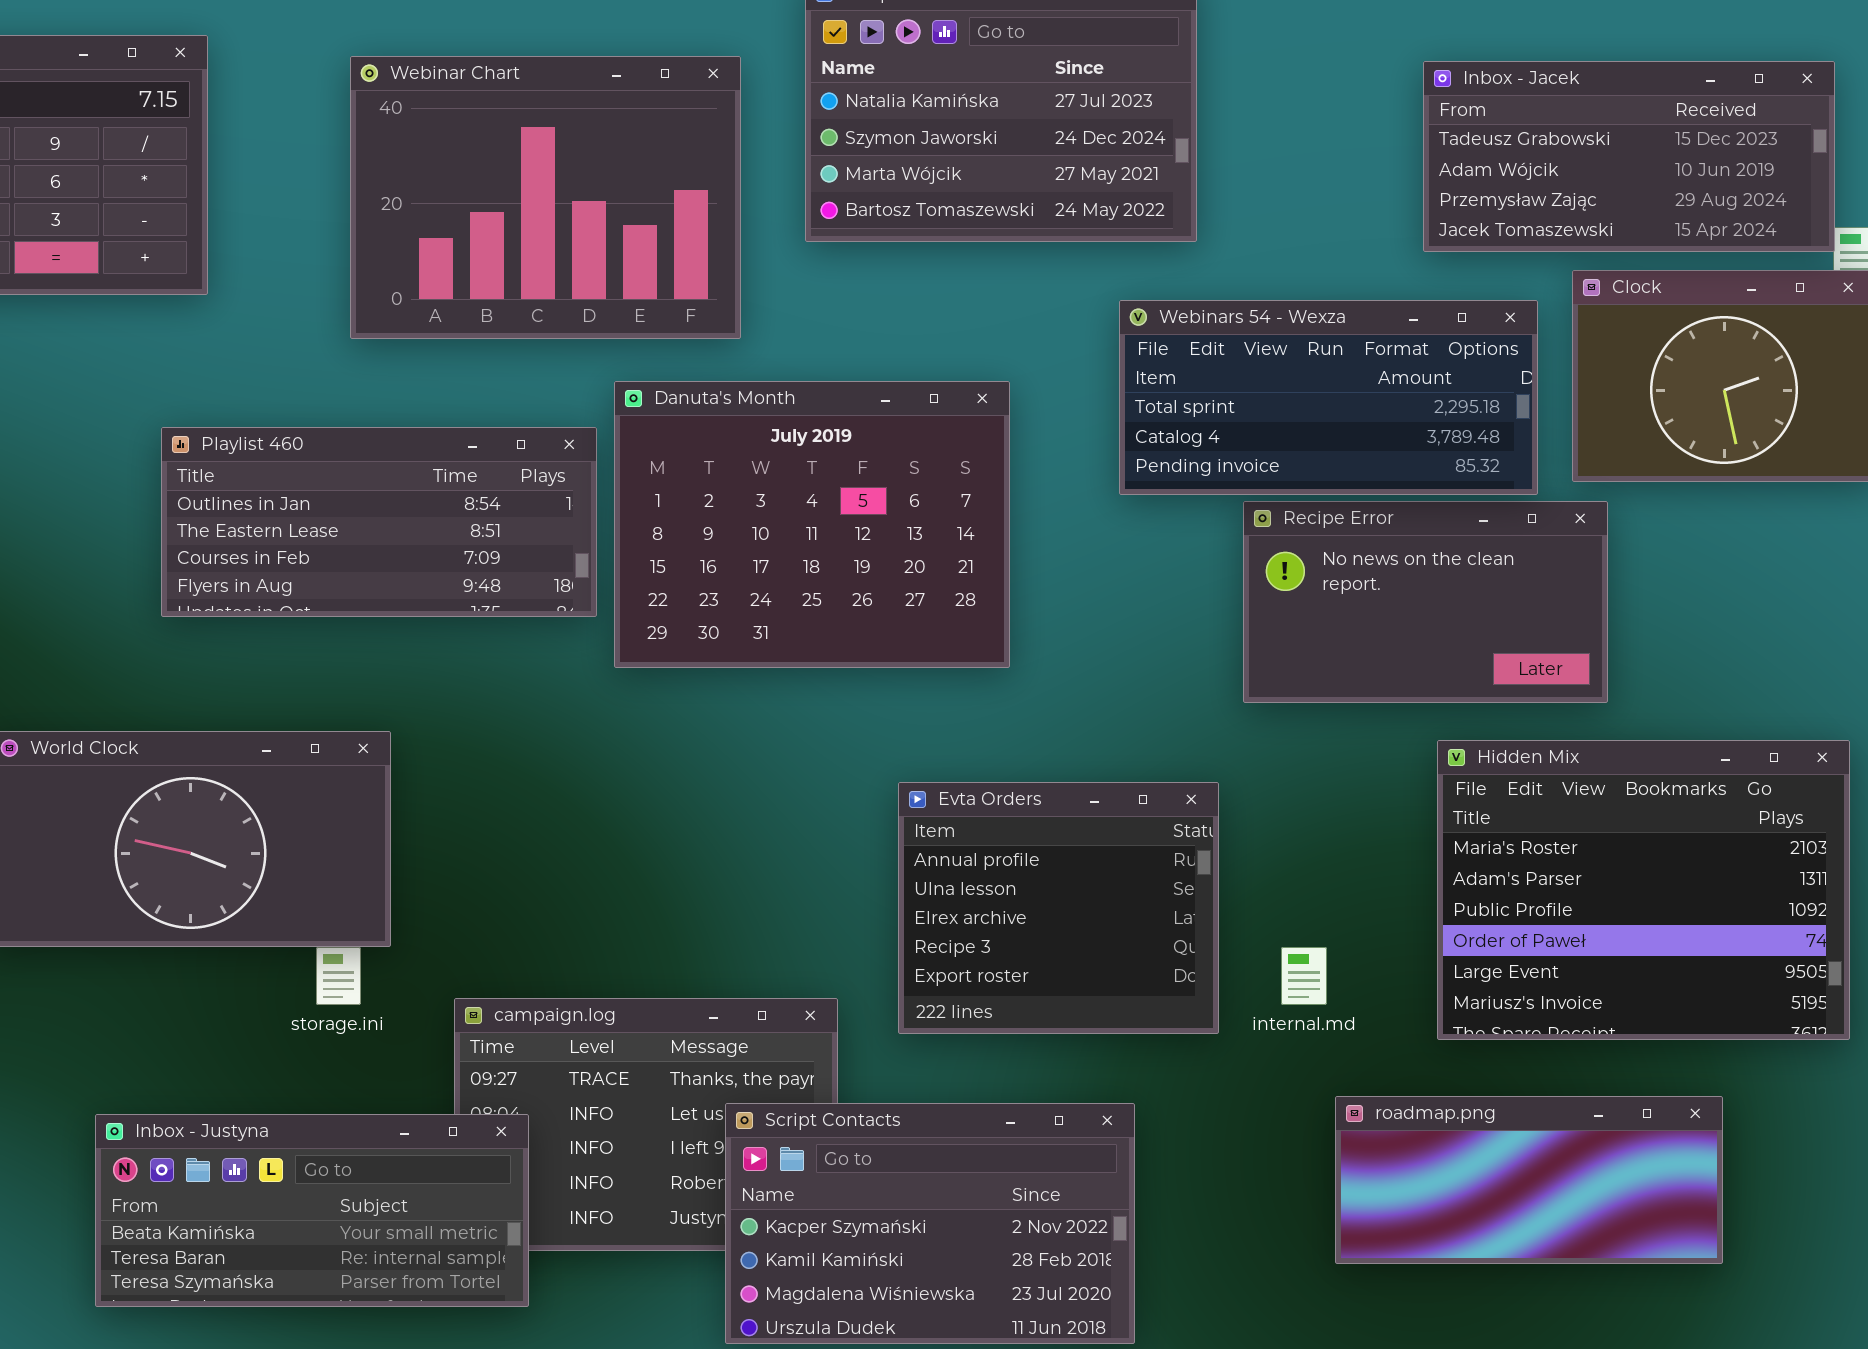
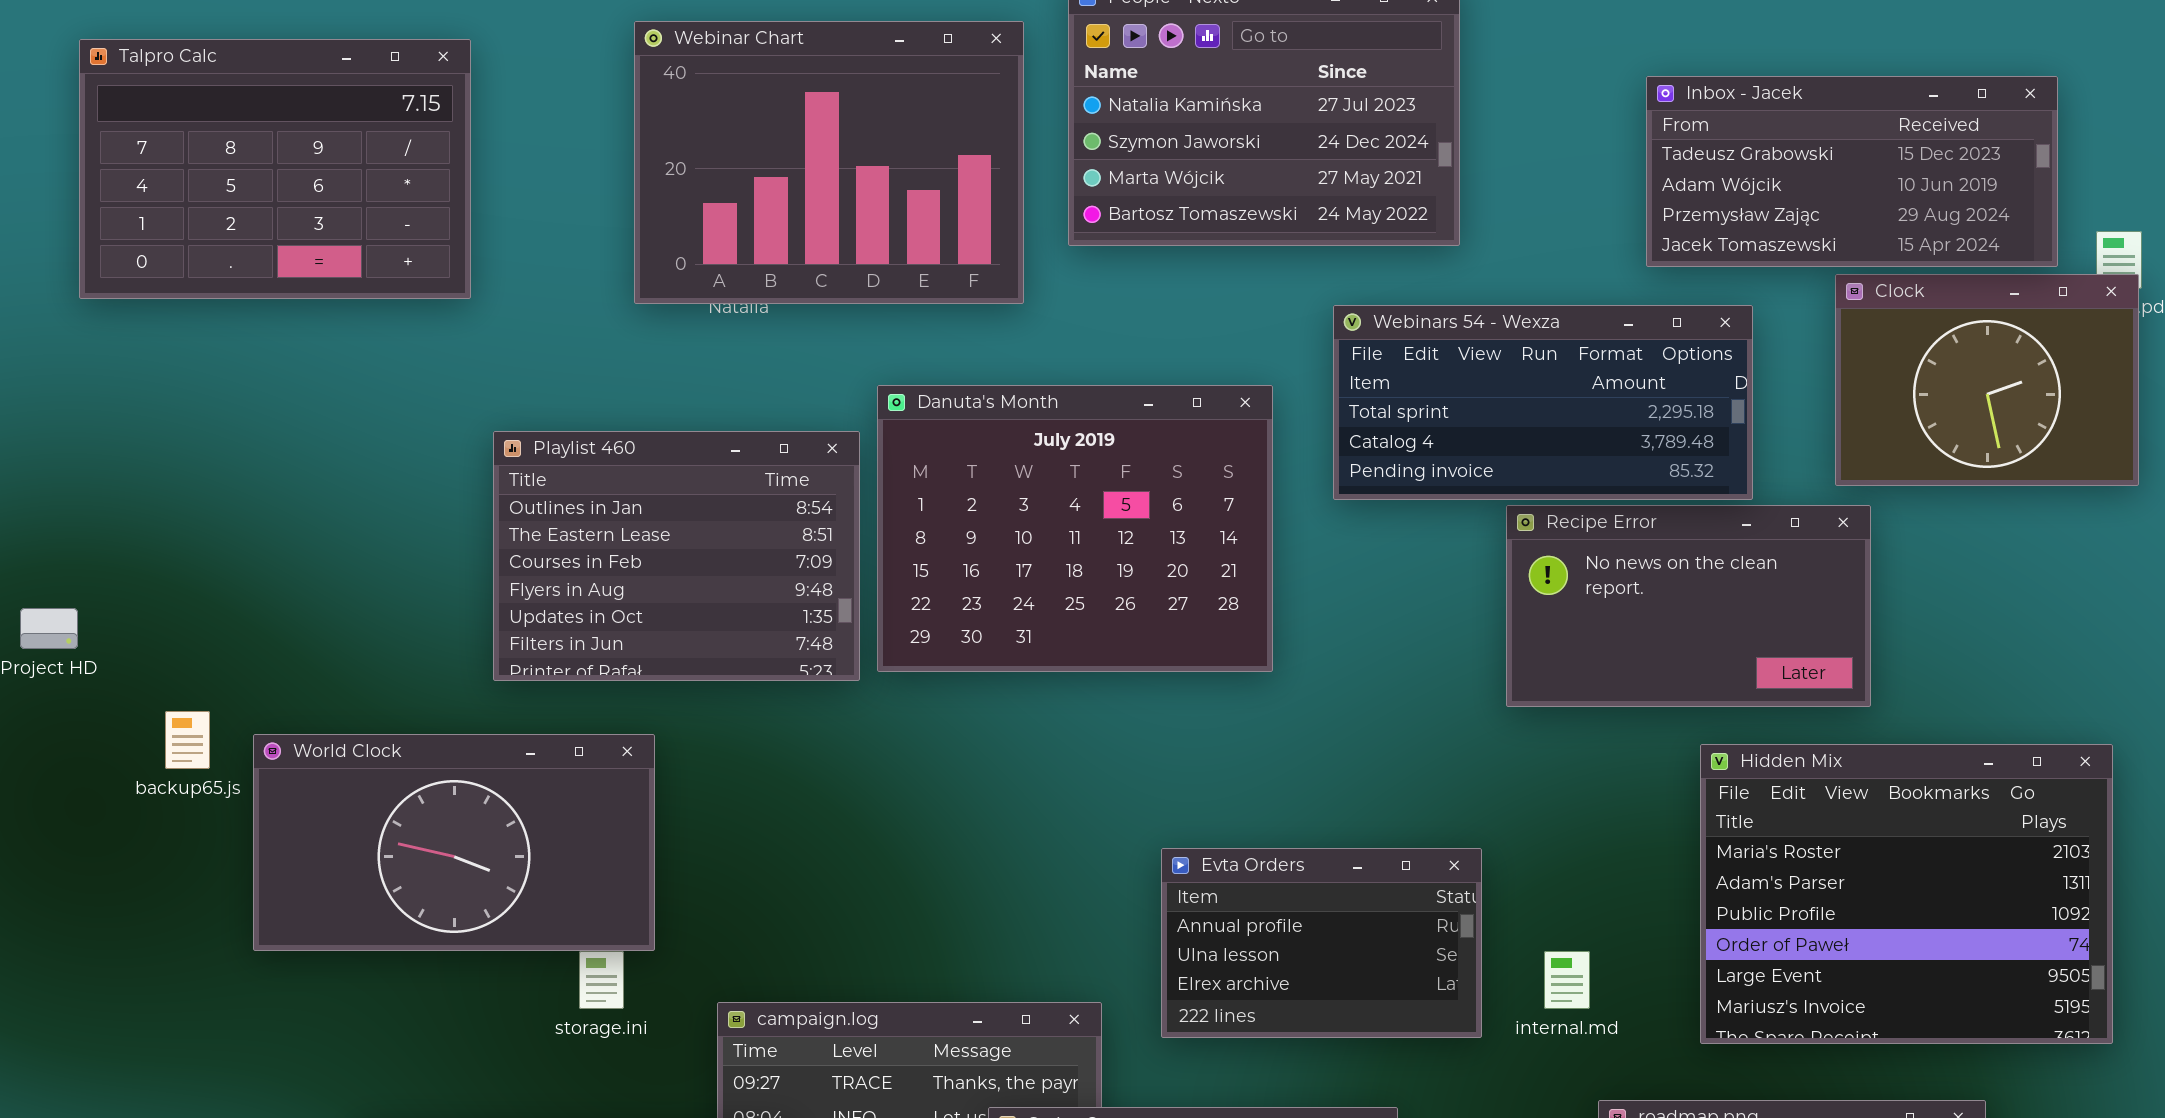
Webinar Chart: [350,56,741,339] -> [634,21,1024,304], moved
Inbox - Jacek: [1423,61,1835,252] -> [1646,76,2058,267], moved
Webinars 54 - Wexza: [1119,300,1538,495] -> [1333,305,1753,500], moved
Playlist 460: [161,427,597,617] -> [493,431,860,681], resized
Evta Orders: [898,782,1219,1034] -> [1161,848,1482,1038], resized

